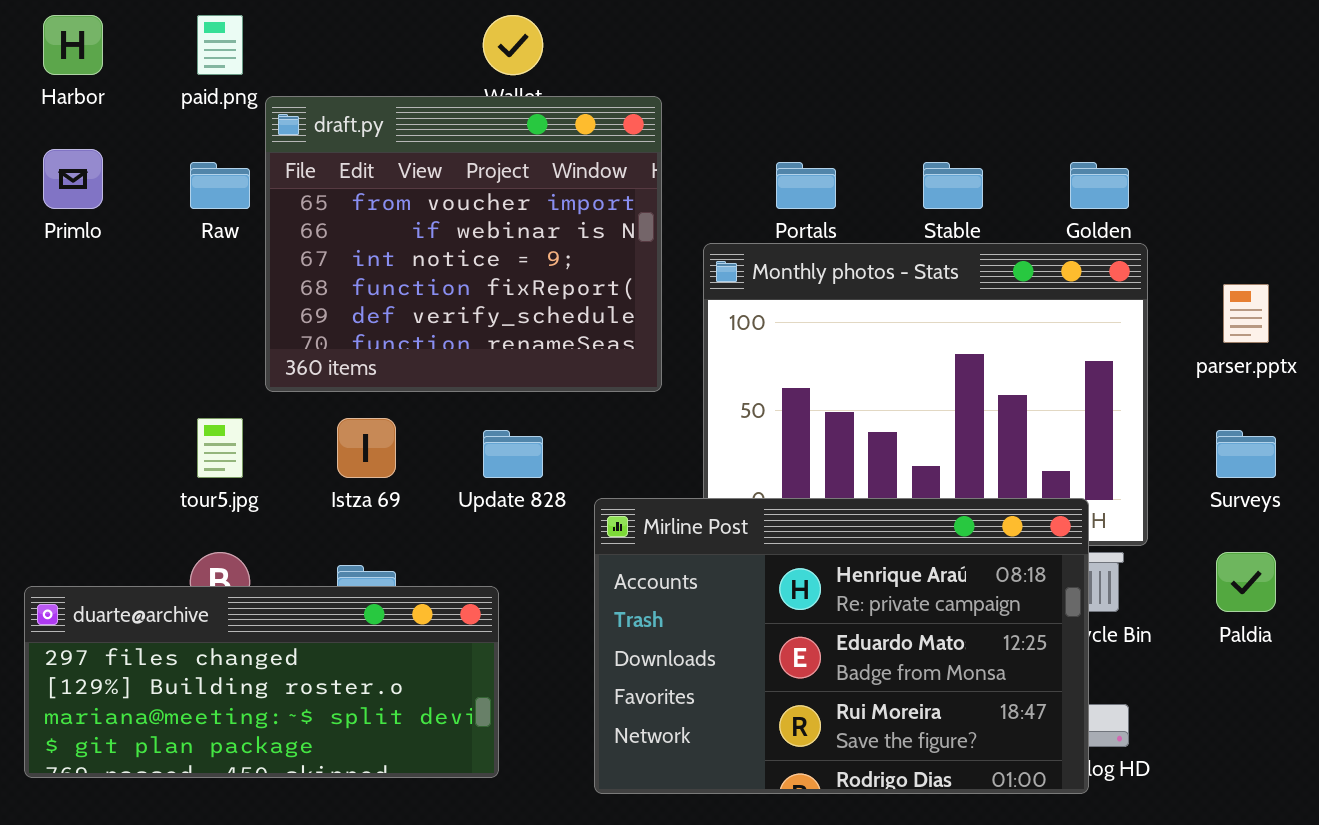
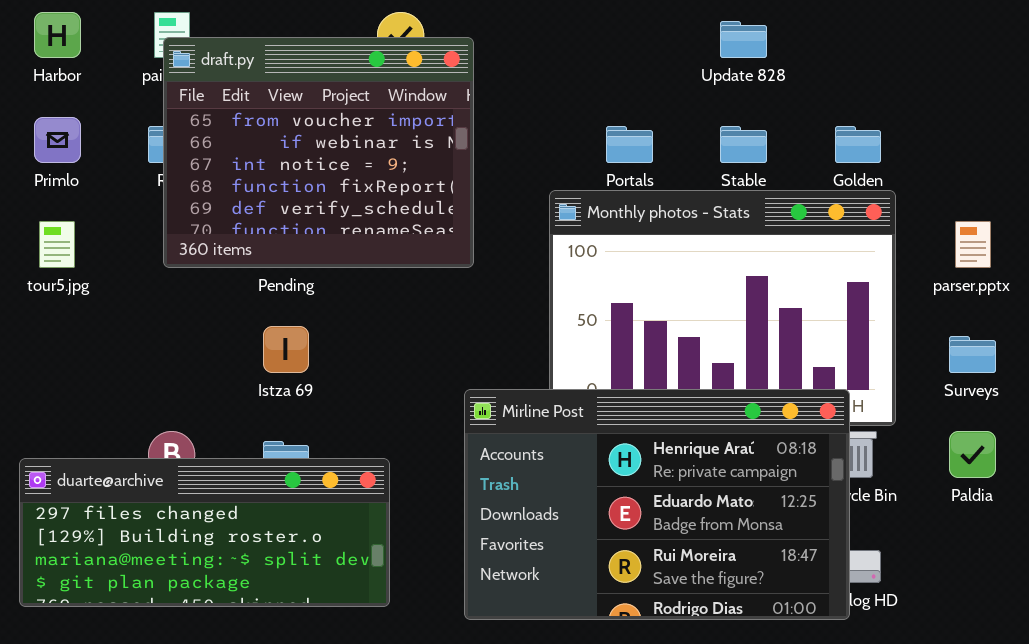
draft.py: [265,96,662,392] -> [163,37,474,268], moved
tour5.jpg: [197,418,243,478] -> [39,221,75,268], moved
Update 828: [483,430,543,478] -> [720,21,767,58], moved

